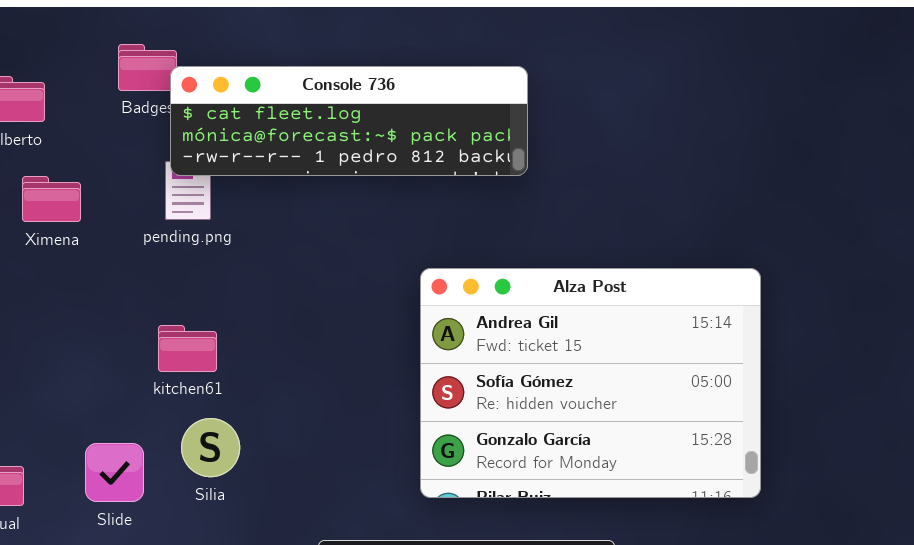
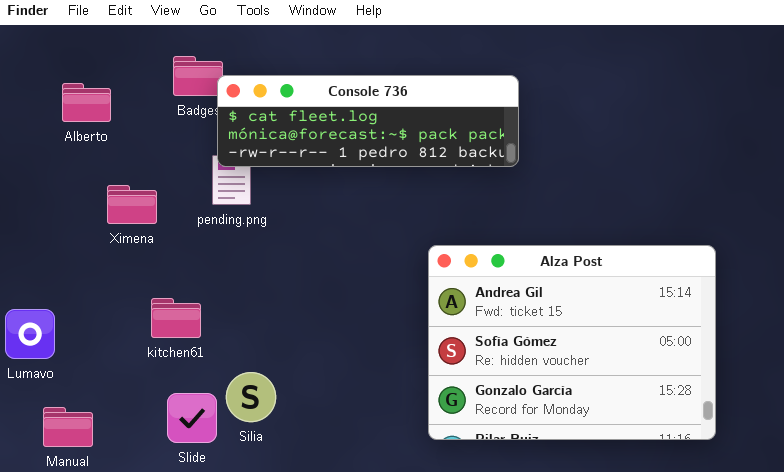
Ximena: [22,176,81,222] -> [107,185,157,224], moved
kitchen61: [158,325,217,372] -> [151,298,201,338], moved
Slide: [85,443,144,502] -> [167,393,217,443], moved

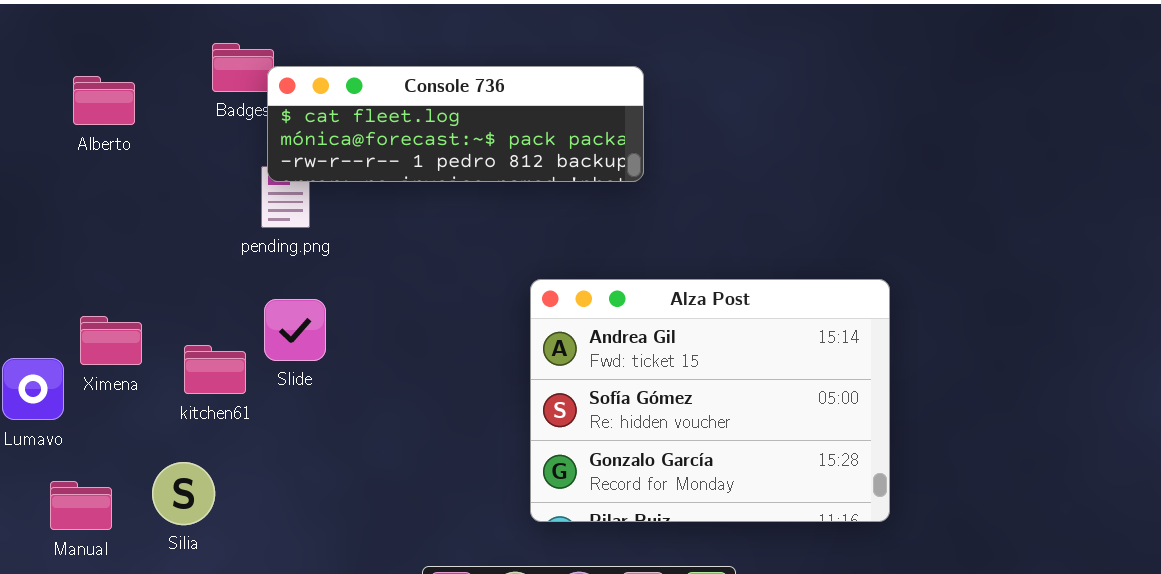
Ximena: [107,185,157,224] -> [80,316,142,365], moved
Silia: [226,372,276,422] -> [152,462,215,525], moved
Slide: [167,393,217,443] -> [264,299,326,361], moved

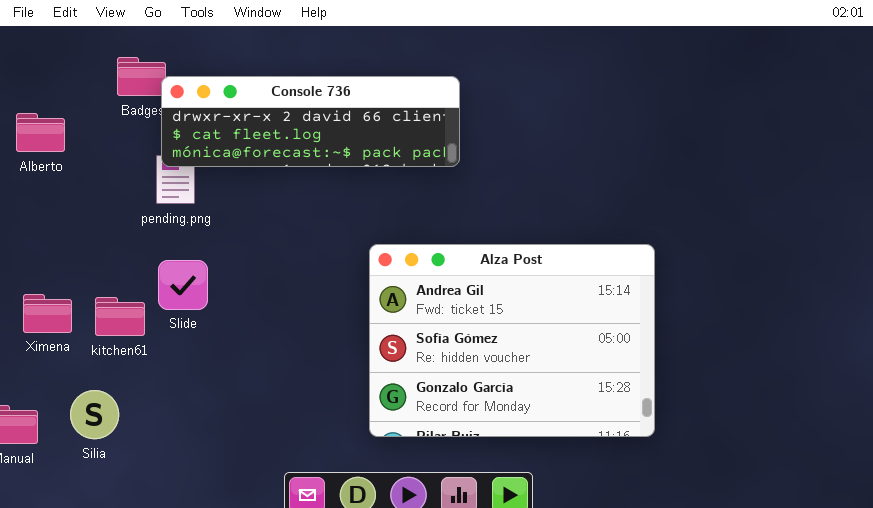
Console 736: [267,66,644,182] -> [161,76,460,167], scrolled up 1 row
Alberto: [73,76,135,125] -> [16,113,65,152], moved
Ximena: [80,316,142,365] -> [23,294,72,333], moved

